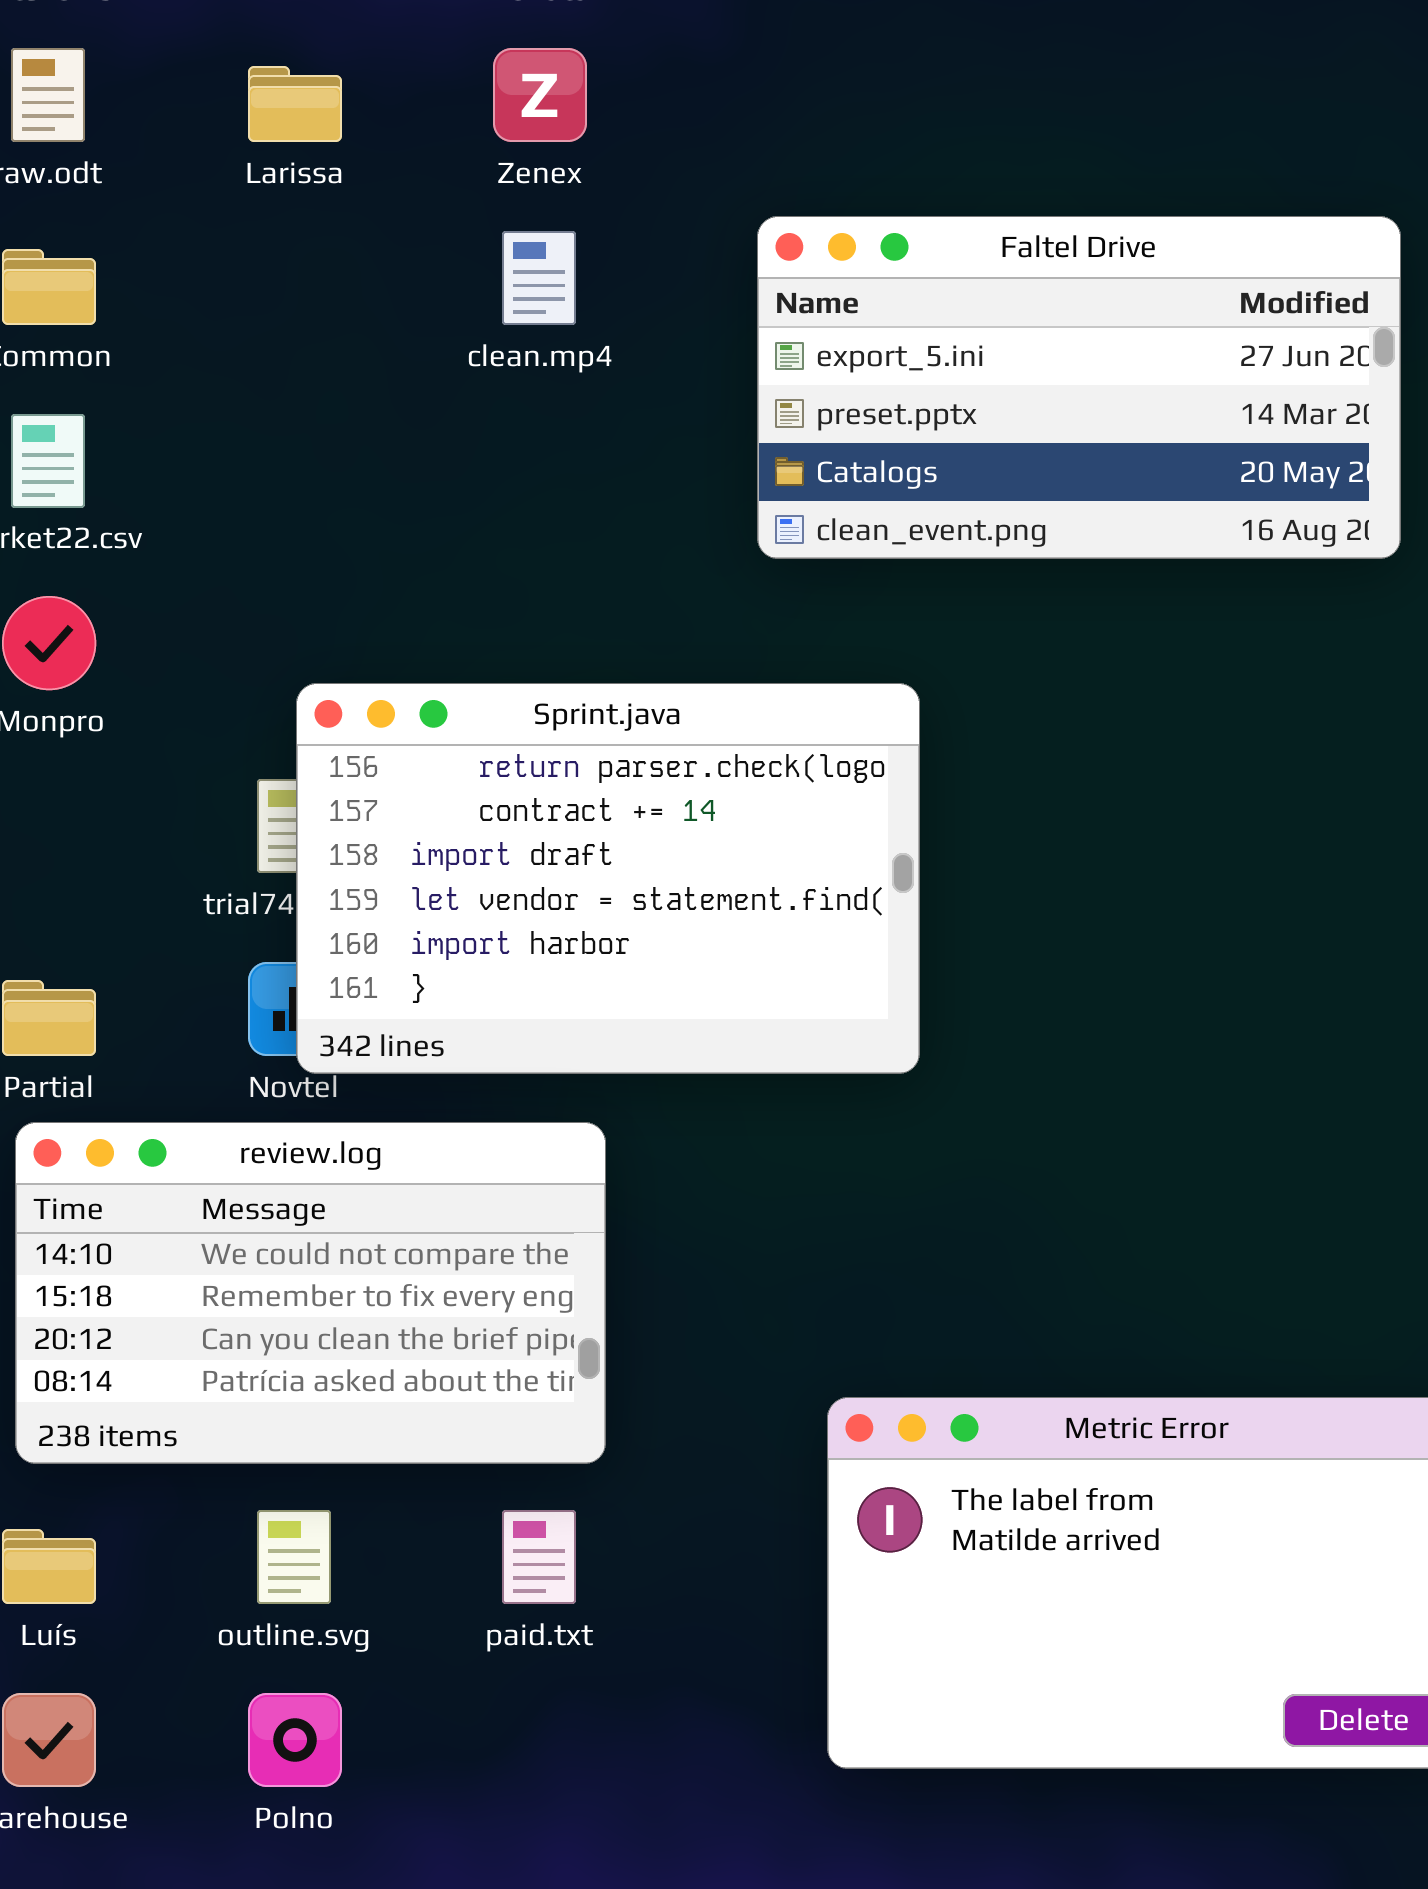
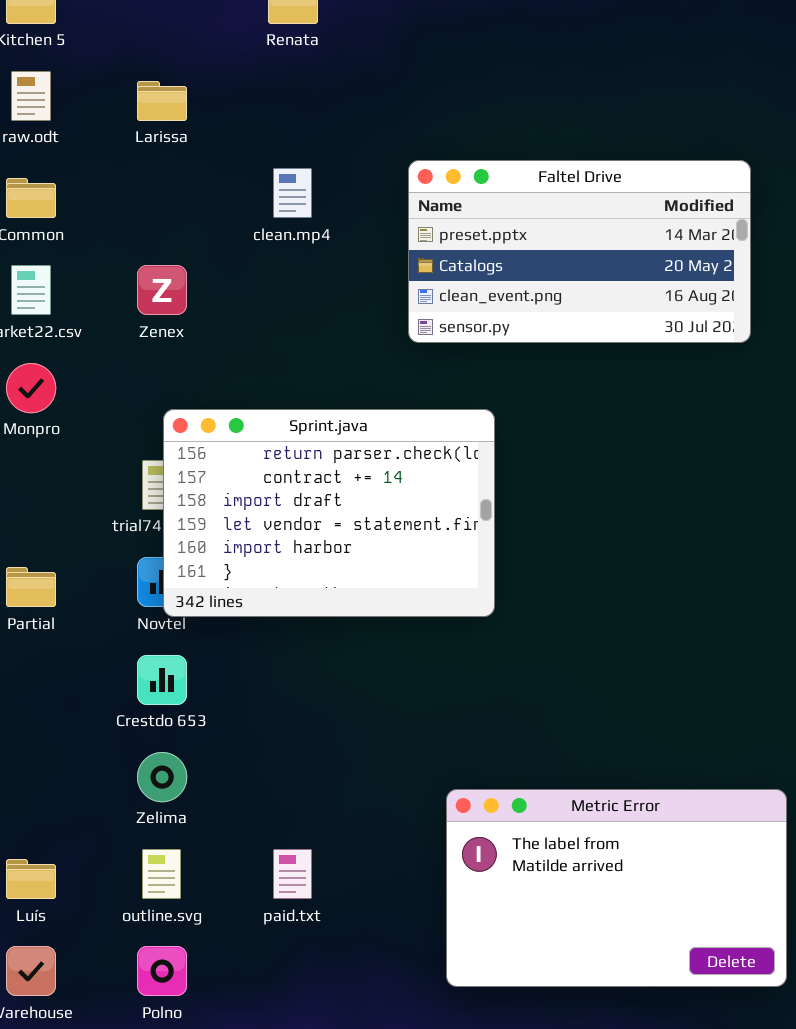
Zenex: [493,48,587,142] -> [137,265,187,315], moved
Faltel Drive: [757,216,1401,559] -> [408,160,751,343], scrolled down 1 row
review.log: [15,1122,606,1464] -> none, closed

